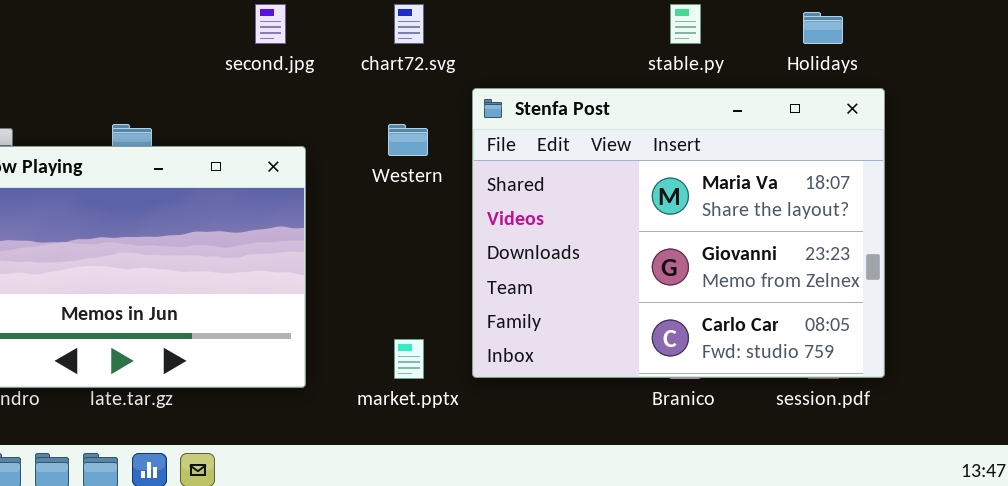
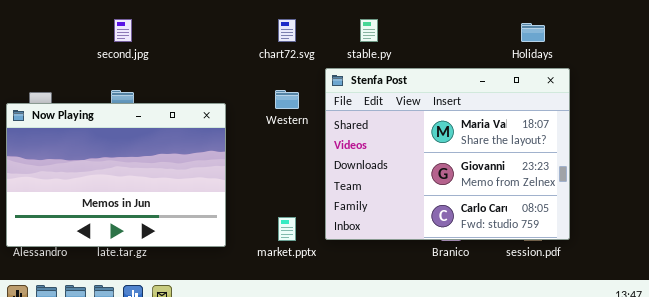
second.jpg: [255,4,286,44] -> [114,19,132,42], moved
stable.py: [670,4,701,44] -> [360,19,378,42], moved

